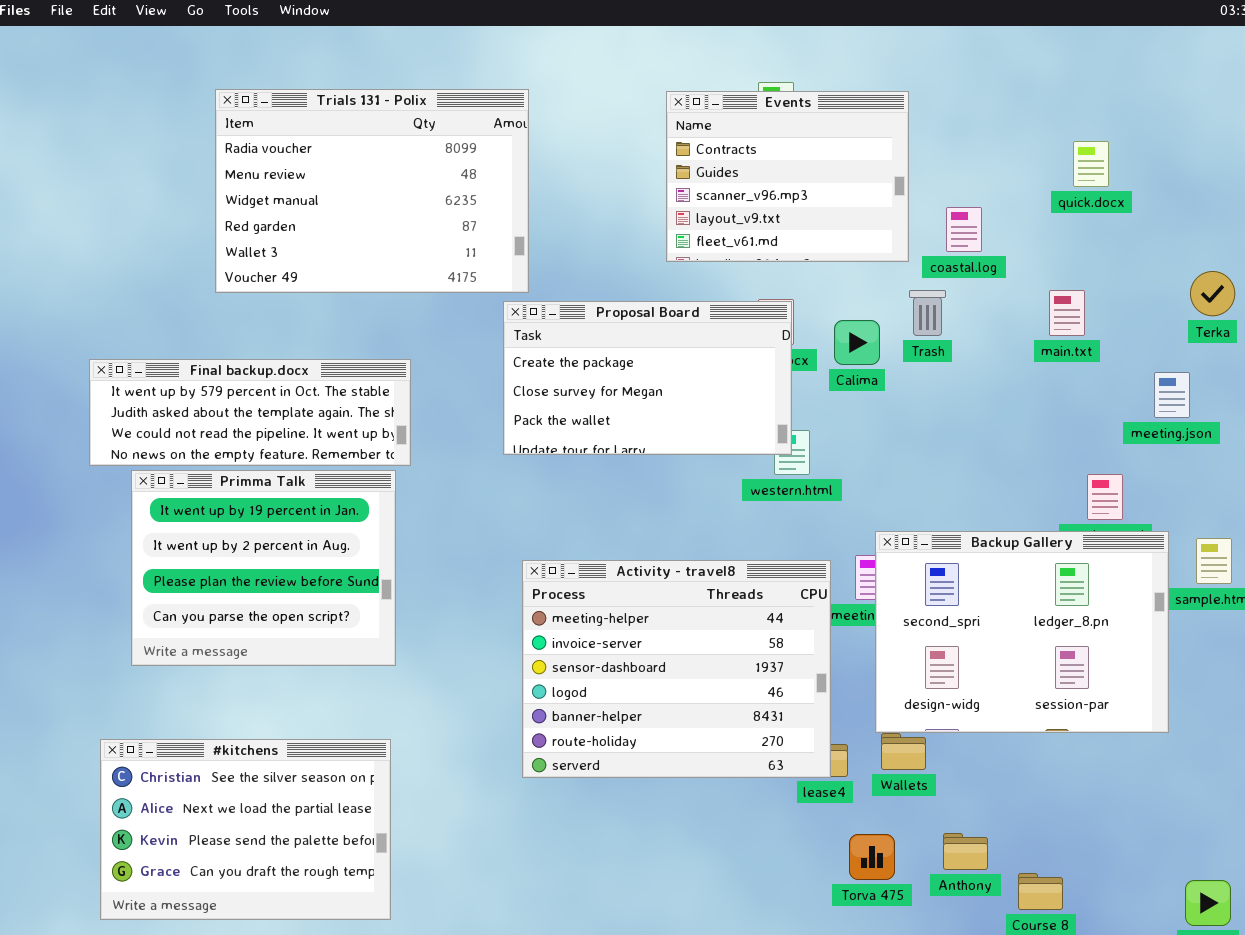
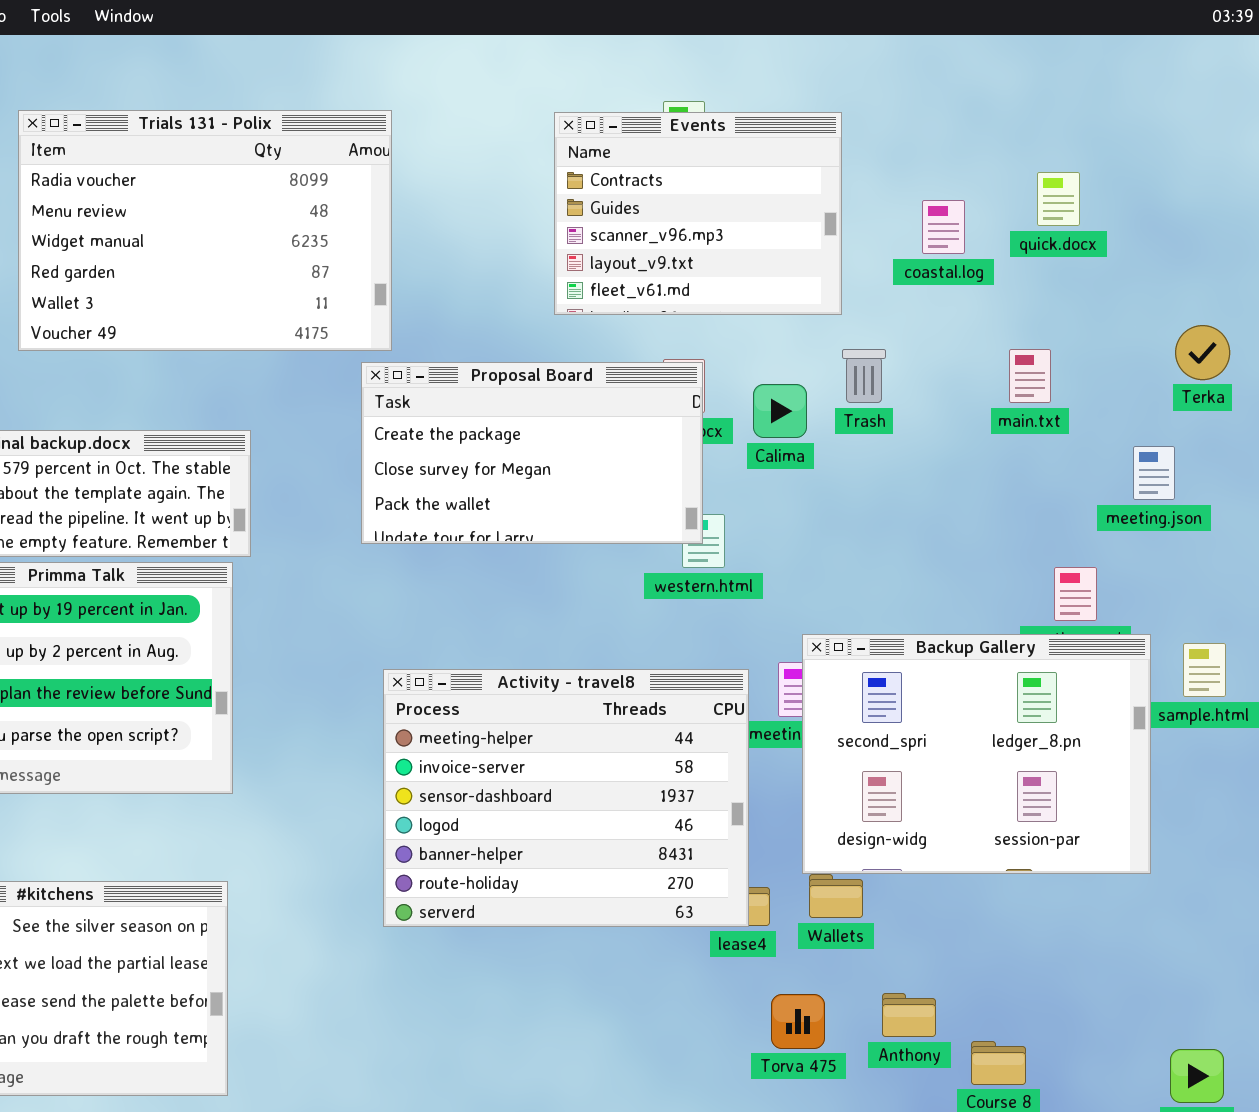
coastal.log: [946,207,982,252] -> [922,200,965,254], moved

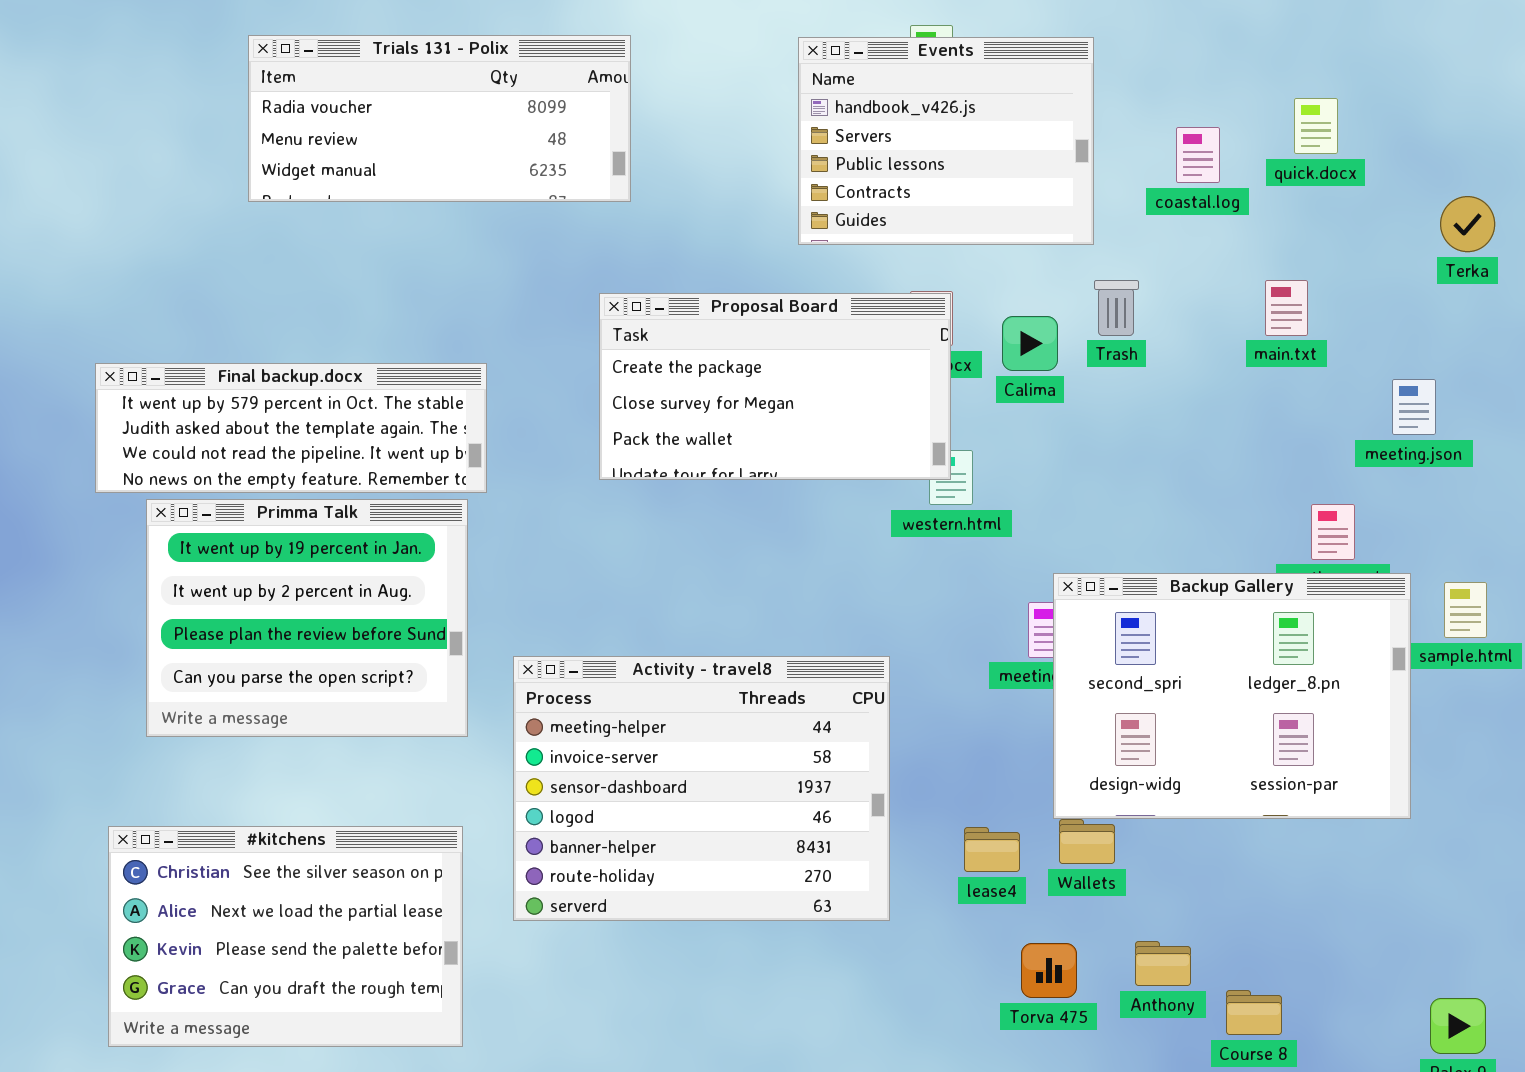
Trials 131 - Polix: [18,110,392,351] -> [248,35,631,202], resized
Events: [554,112,842,315] -> [798,37,1094,245], scrolled up 3 rows
Terka: [1175,325,1230,380] -> [1440,196,1495,252], moved
Activity - travel8: [383,669,749,927] -> [513,656,890,921], moved

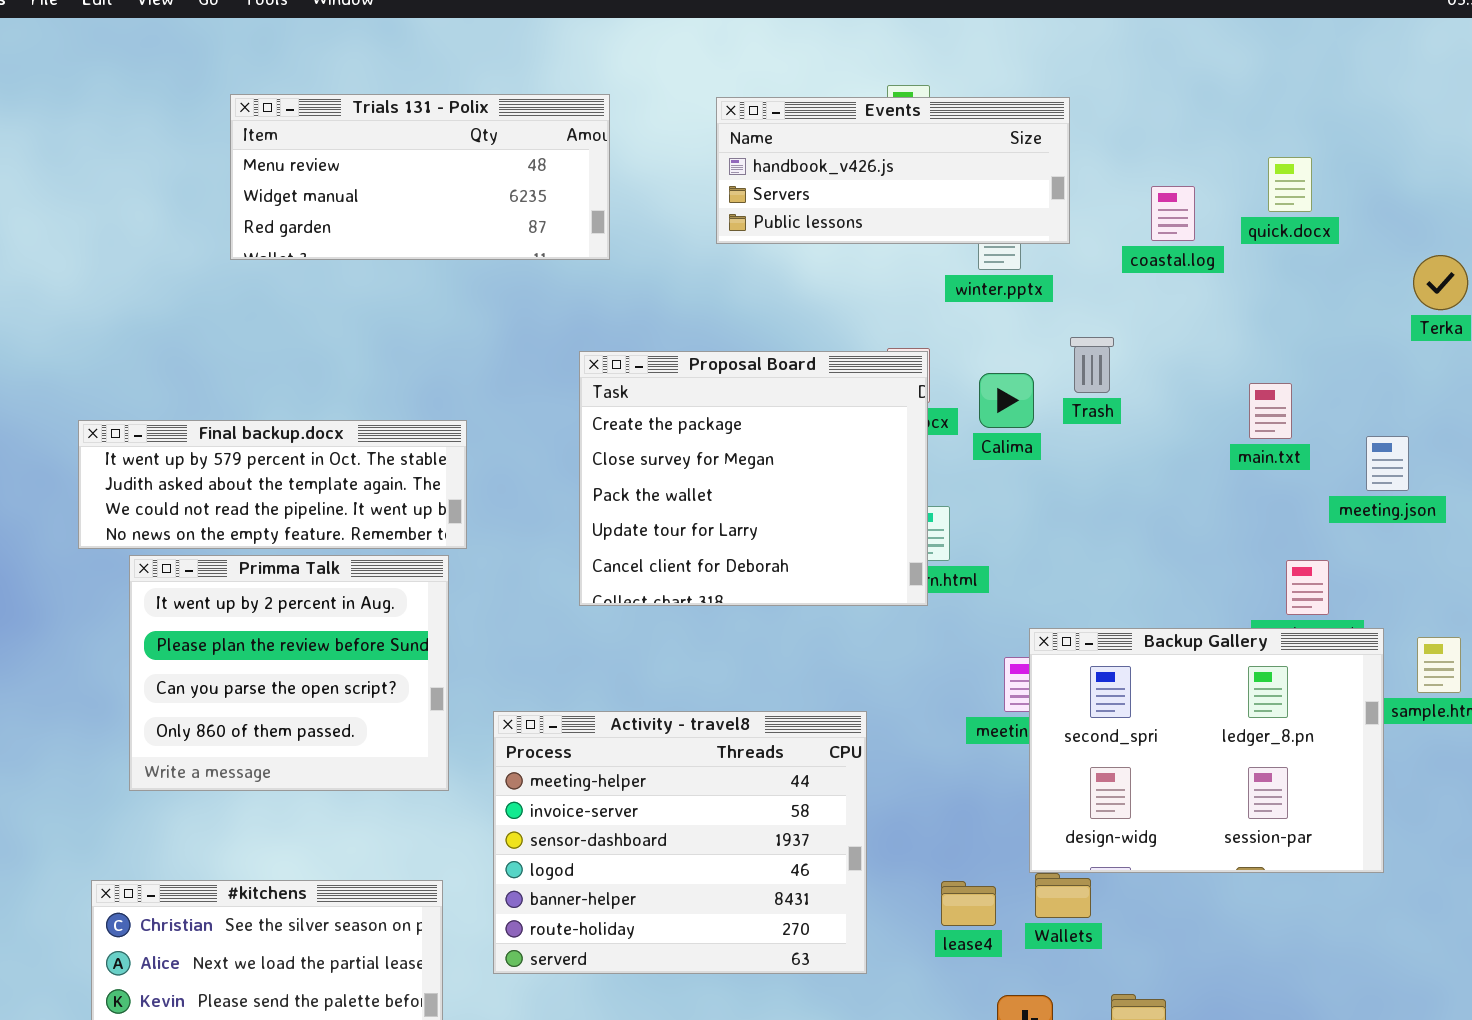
Trials 131 - Polix: [248,35,631,202] -> [230,94,610,260], scrolled down 1 row
Events: [798,37,1094,245] -> [716,97,1070,244], resized
main.txt: [1265,280,1308,336] -> [1249,383,1292,439], moved
Proposal Board: [599,293,951,480] -> [579,351,928,606], resized
Primma Talk: [146,499,468,737] -> [129,555,449,791], scrolled down 1 row

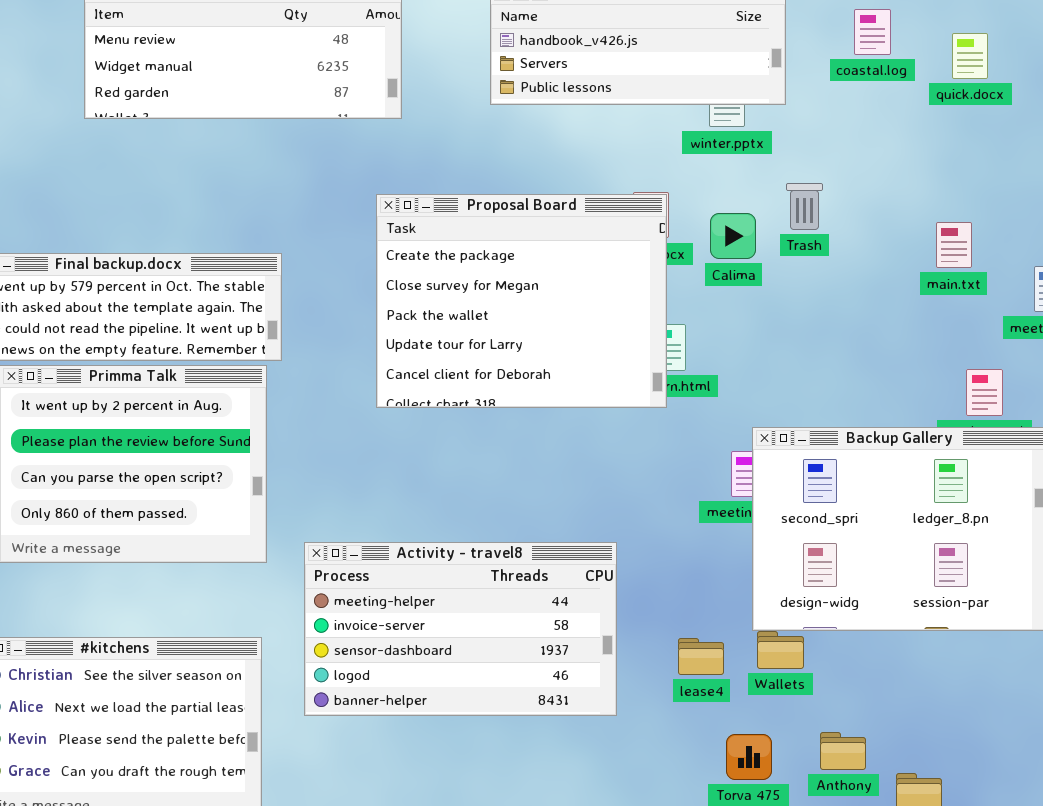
coastal.log: [1151,186,1195,241] -> [854,9,891,55], moved
Activity - travel8: [493,711,867,974] -> [304,542,617,716], resized

